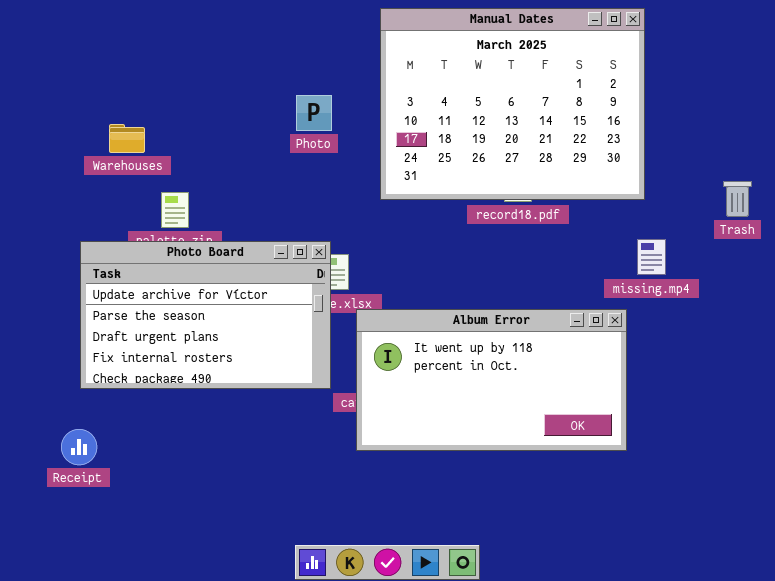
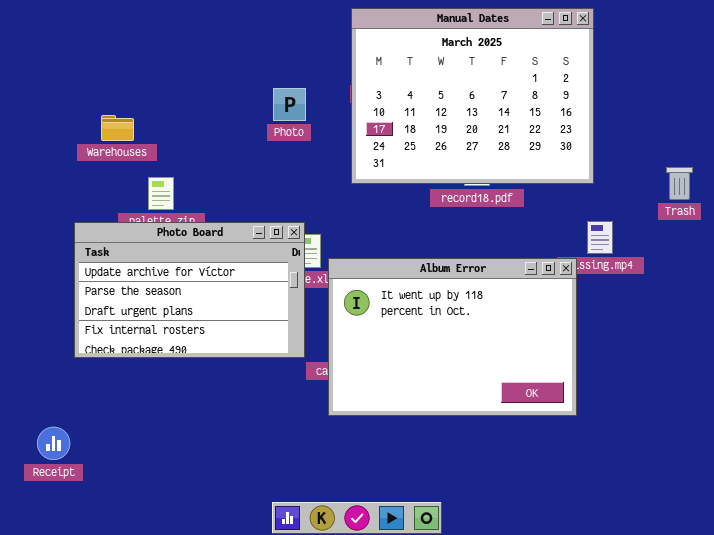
Album Error: [356,309,627,451] -> [328,258,577,416], resized
Receipt: [61,429,97,465] -> [37,427,70,460], moved

